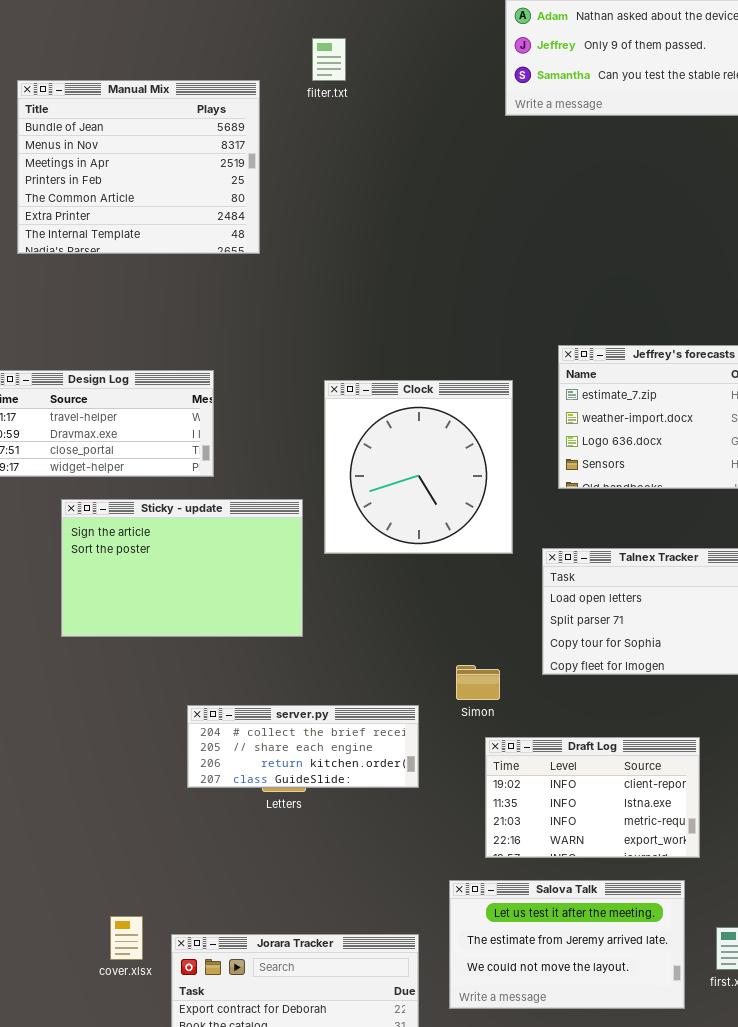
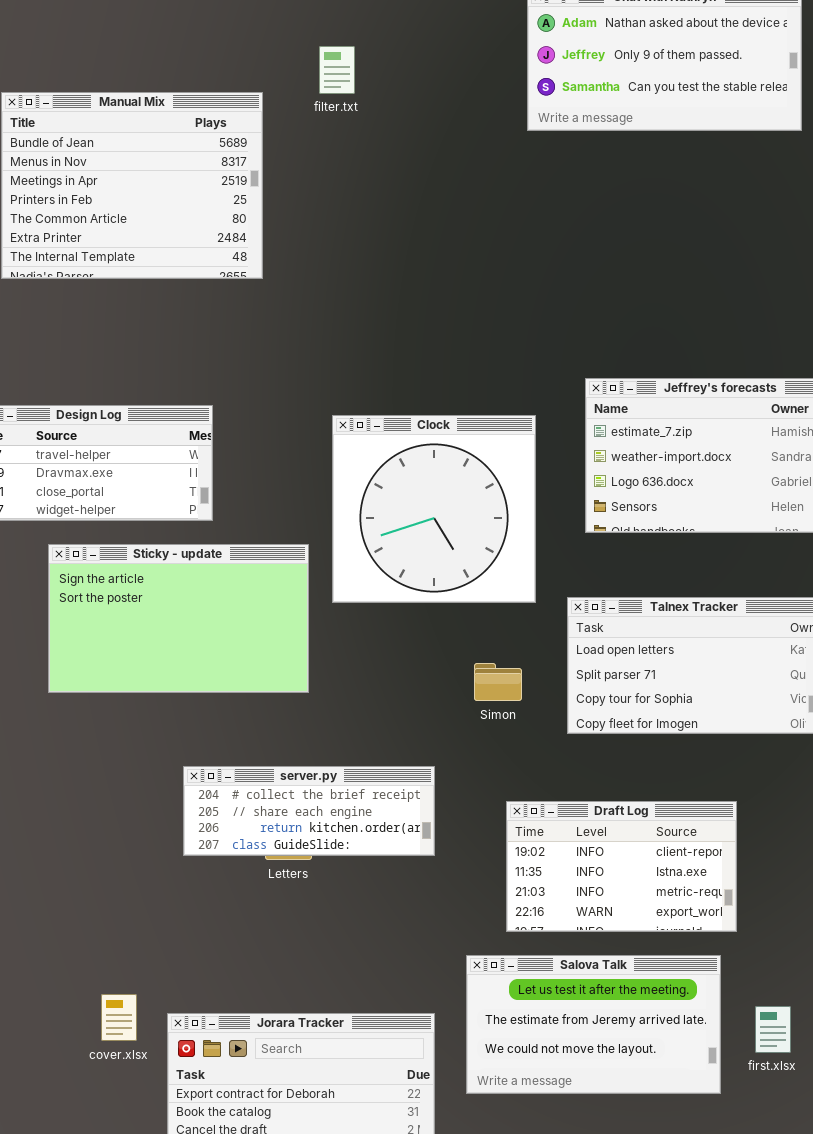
Simon: [456,665,500,700] -> [474,663,522,701], moved

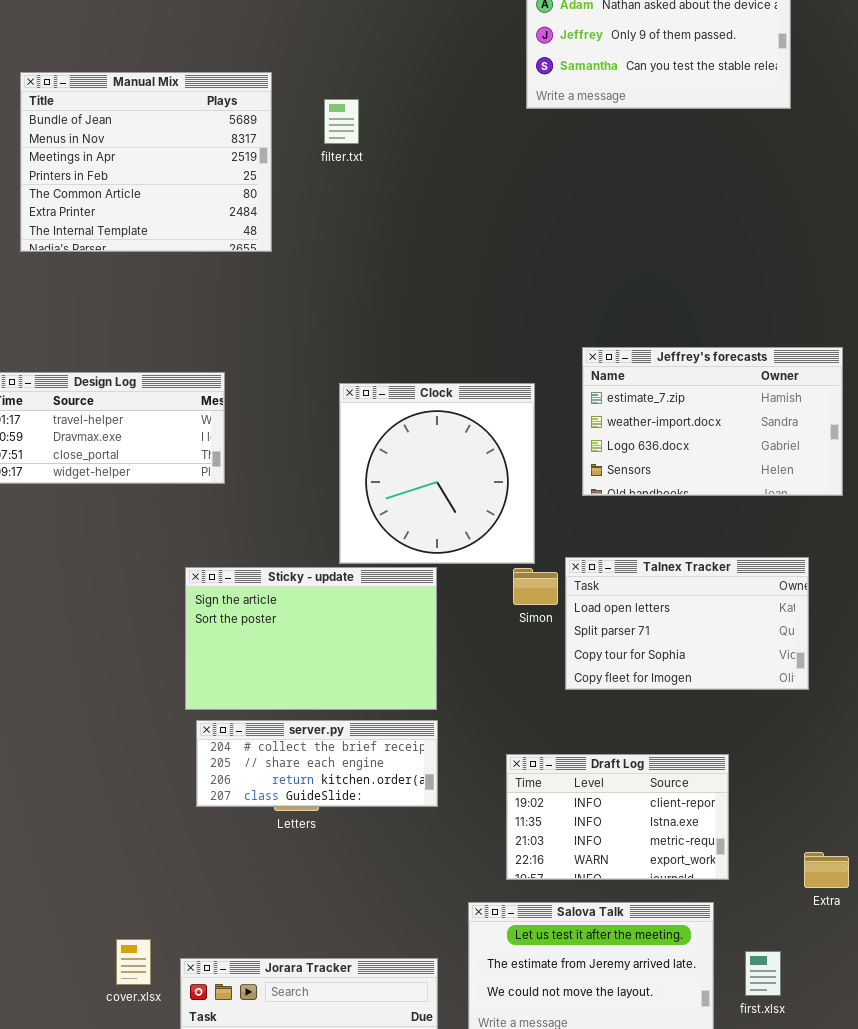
filter.txt: [319,46,355,94] -> [324,99,359,144], moved
Sticky - update: [48,544,309,693] -> [185,567,437,710], moved
Simon: [474,663,522,701] -> [513,568,558,605], moved

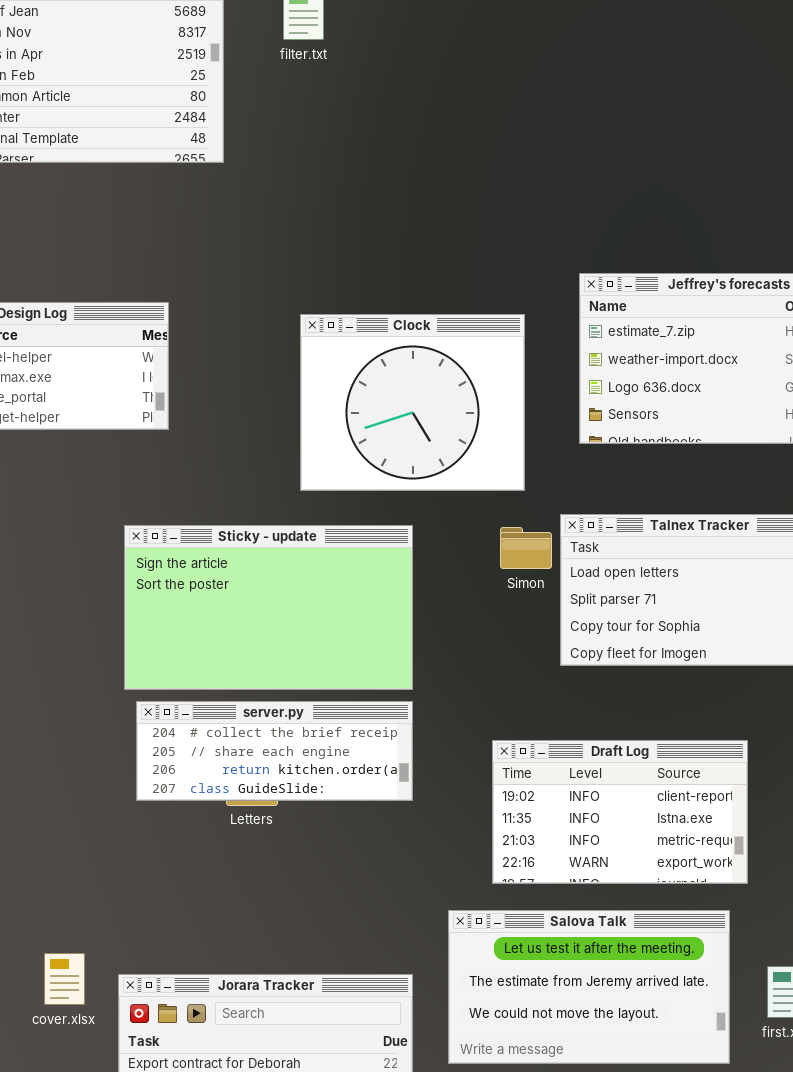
Clock: [339,383,535,564] -> [300,314,525,491], resized

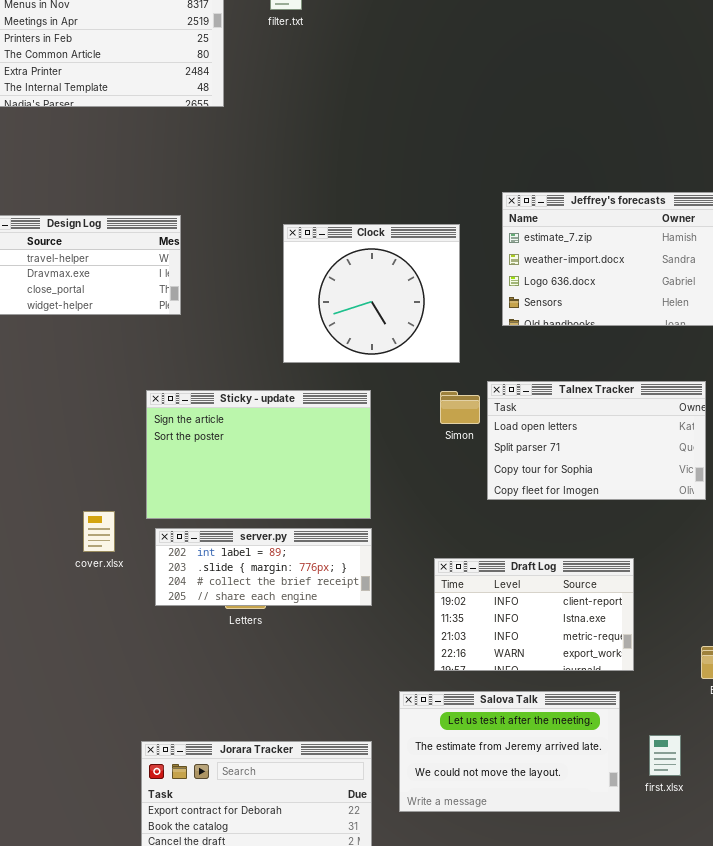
server.py: [136,701,413,801] -> [155,528,372,606], scrolled up 2 rows
cover.xlsx: [44,953,85,1005] -> [83,511,115,552], moved

